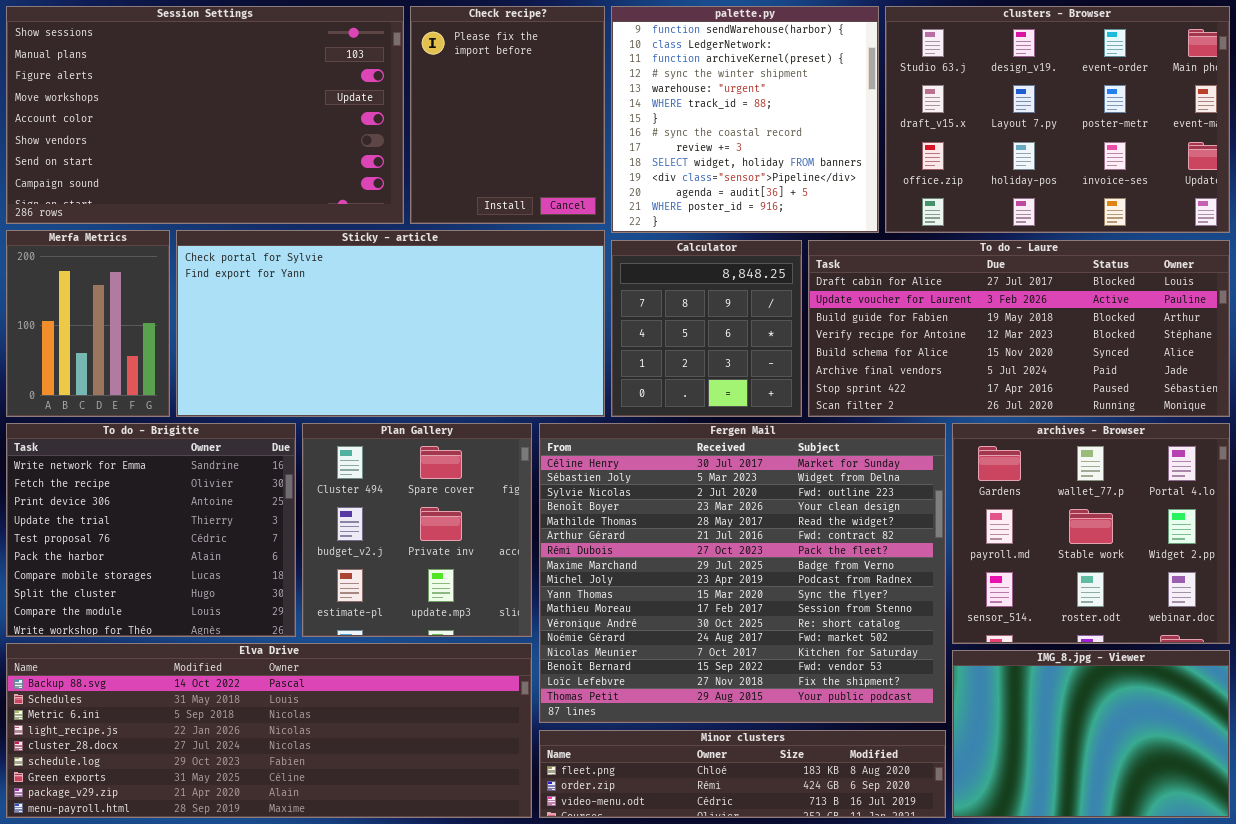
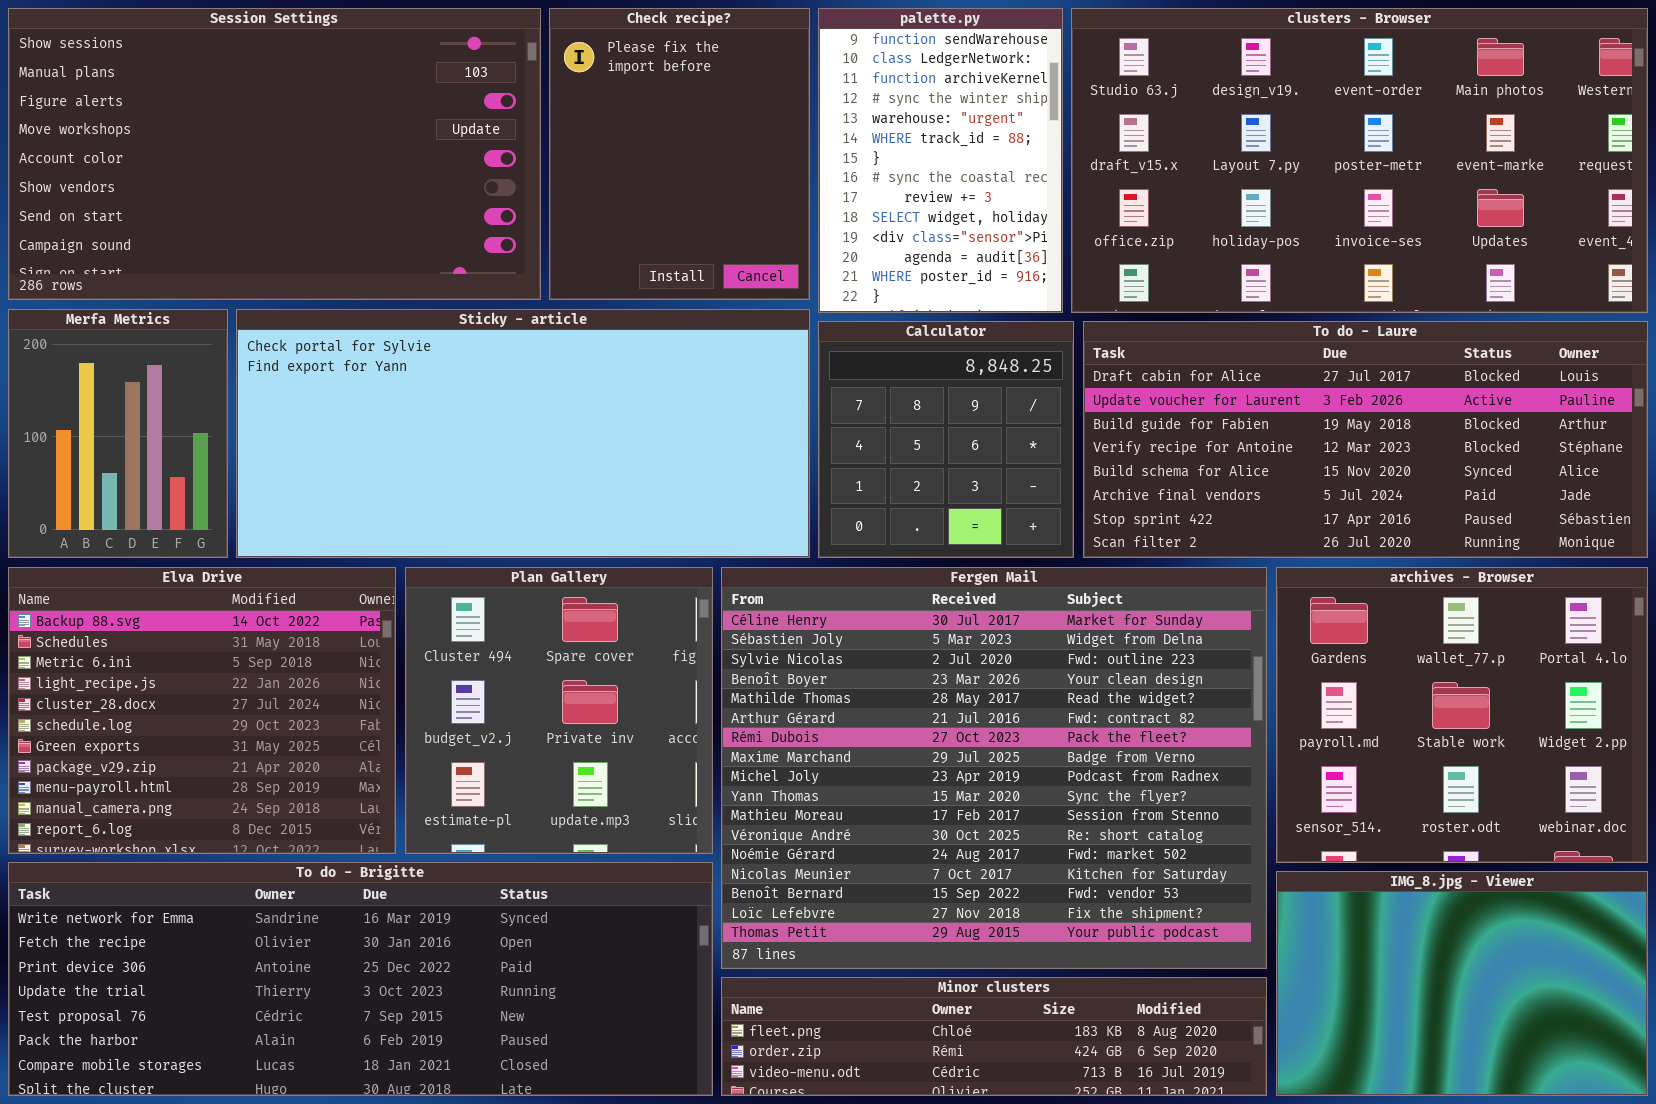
palette.py: [611,6,879,233] -> [818,8,1063,313], resized
clusters - Browser: [885,6,1230,233] -> [1071,8,1648,313], resized
To do - Brigitte: [6,423,296,637] -> [8,862,713,1096], moved, resized
Elva Drive: [6,643,532,818] -> [8,567,396,854], moved, resized

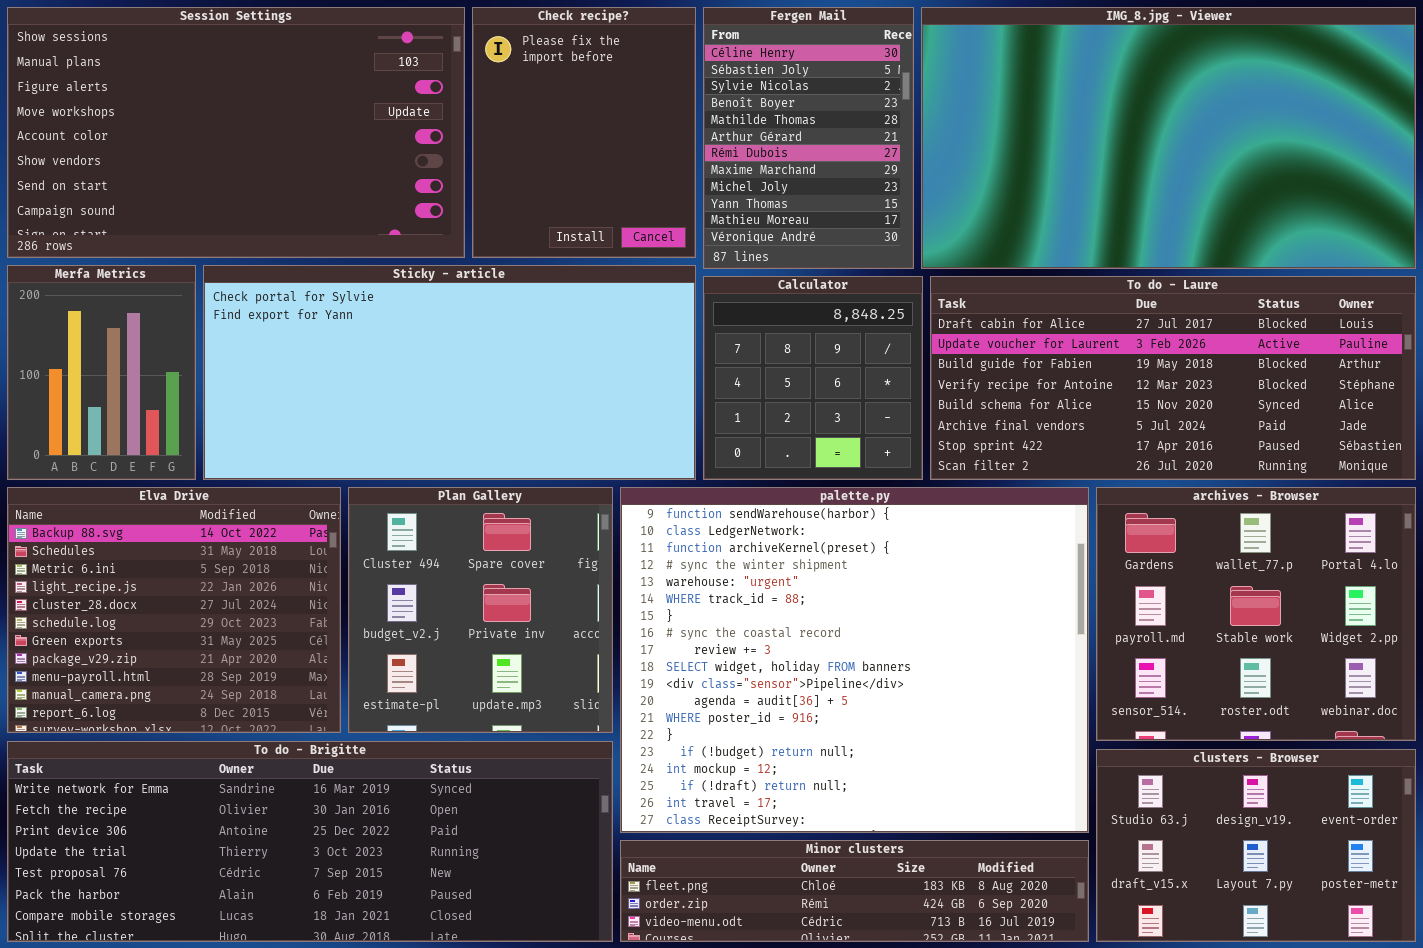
palette.py: [818,8,1063,313] -> [620,487,1089,833], moved, resized
clusters - Browser: [1071,8,1648,313] -> [1096,749,1416,942], moved, resized
Fergen Mail: [721,567,1267,969] -> [703,7,914,269], moved, resized
IMG_8.jpg - Viewer: [1276,871,1648,1096] -> [921,7,1416,269], moved, resized

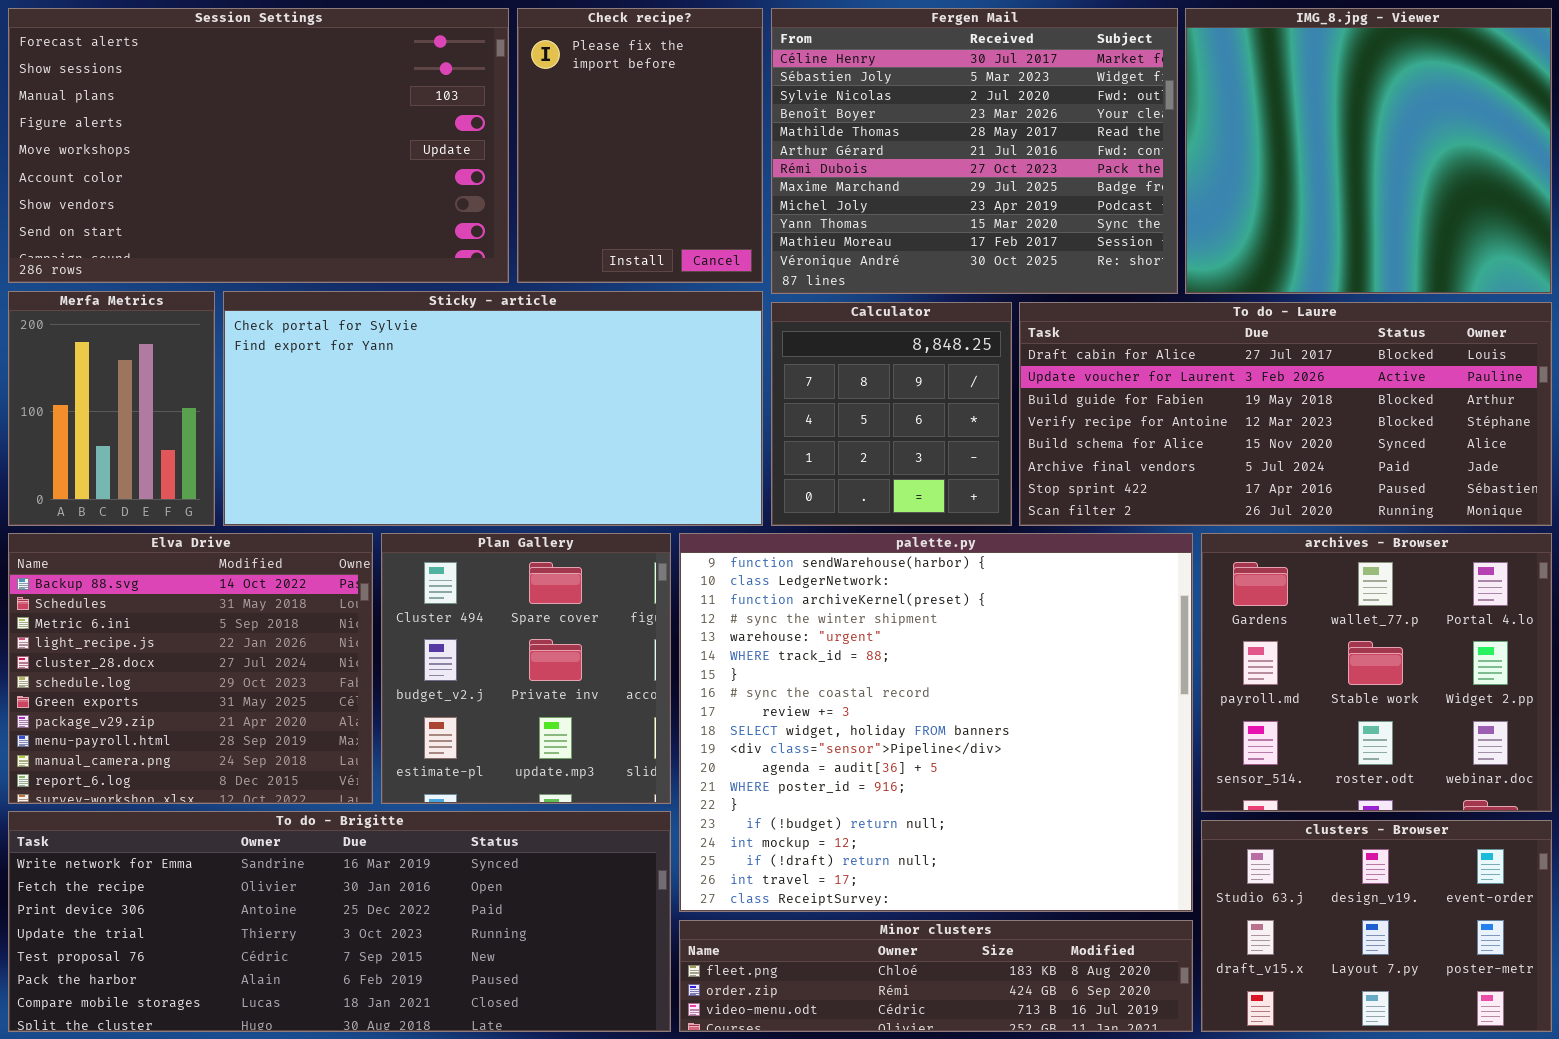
Session Settings: [7,7,465,258] -> [8,8,509,283], scrolled up 1 row
Fergen Mail: [703,7,914,269] -> [771,8,1178,294], resized
IMG_8.jpg - Viewer: [921,7,1416,269] -> [1185,8,1552,294], resized

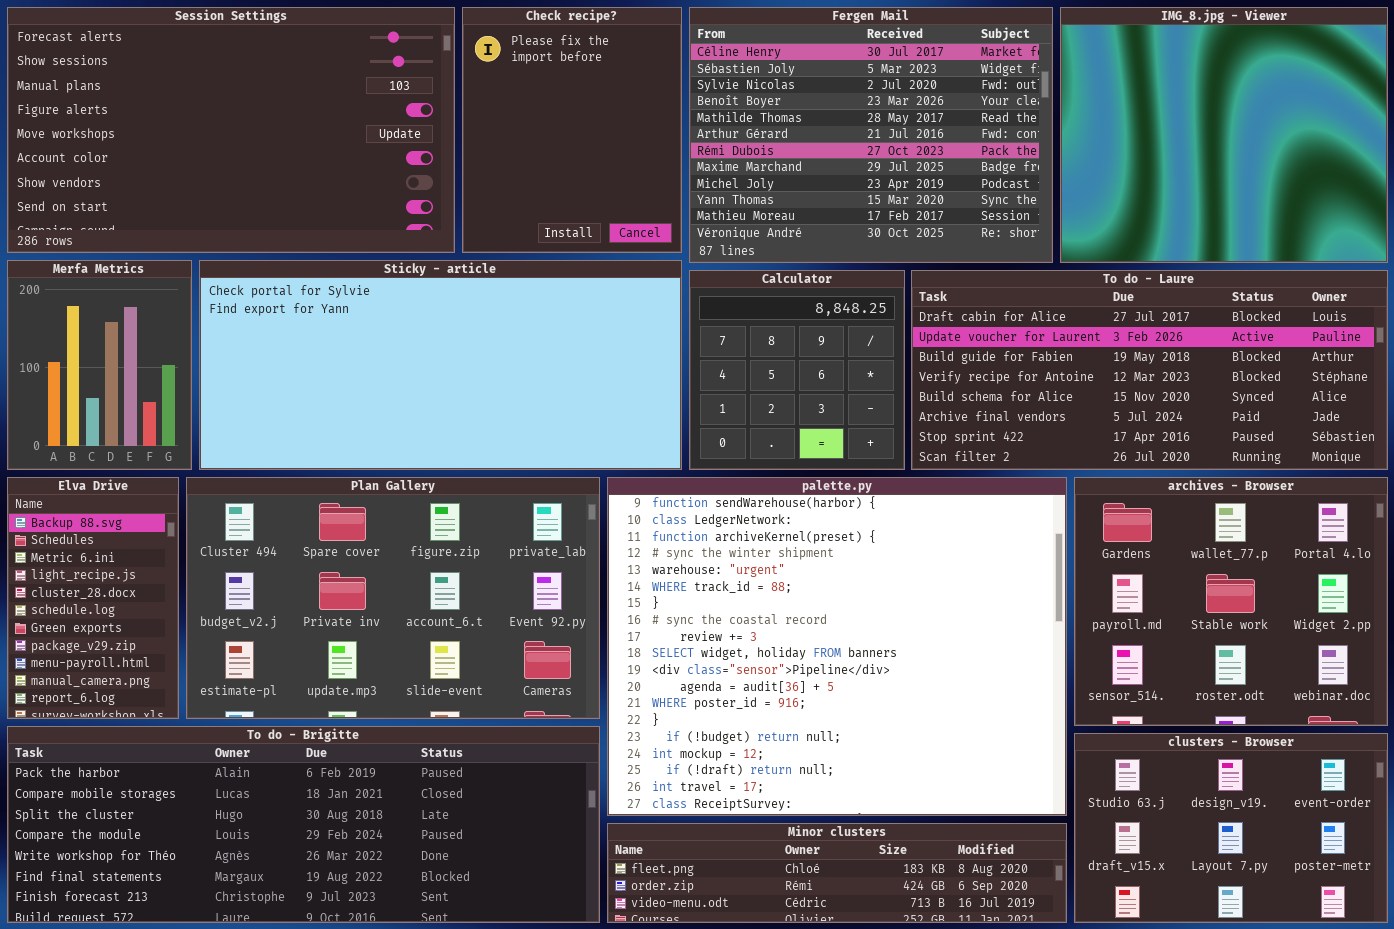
Elva Drive: [8,533,373,804] -> [7,477,179,719], resized
Plan Gallery: [381,533,671,804] -> [186,477,600,719], resized
To do - Brigitte: [8,811,671,1032] -> [7,726,600,923], scrolled down 5 rows

